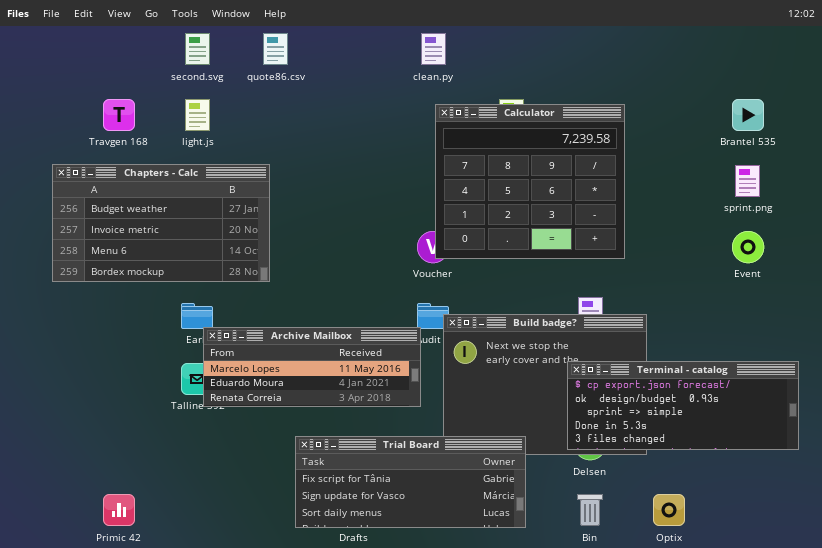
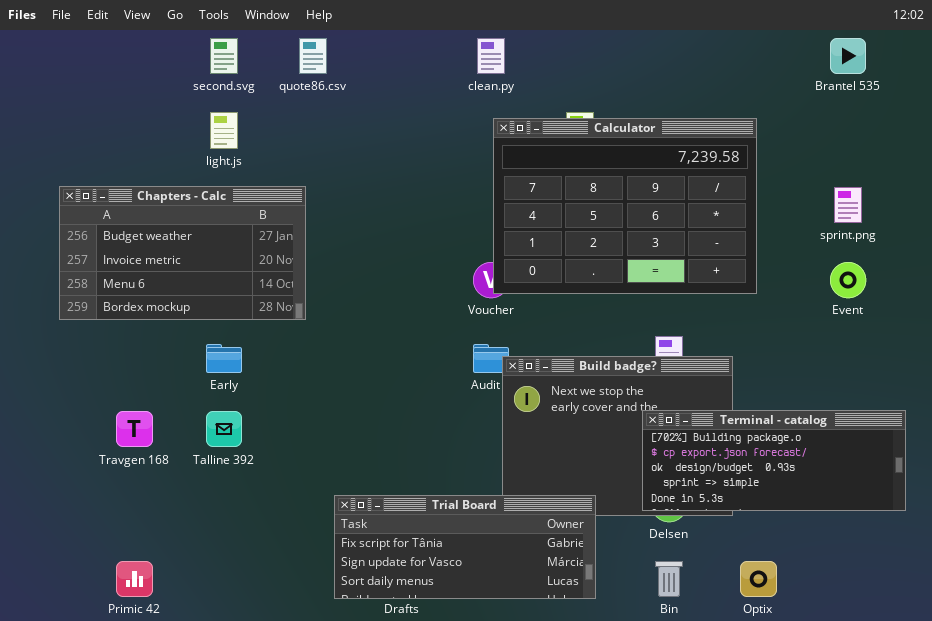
Travgen 168: [103,99,135,131] -> [116,411,153,447], moved
Brantel 535: [732,99,764,131] -> [830,38,866,74], moved
Calculator: [435,104,625,259] -> [493,118,757,294], resized
Archive Mailbox: [203,327,421,407] -> none, closed
Terminal - catalog: [567,361,799,450] -> [642,410,906,511], scrolled up 1 row

